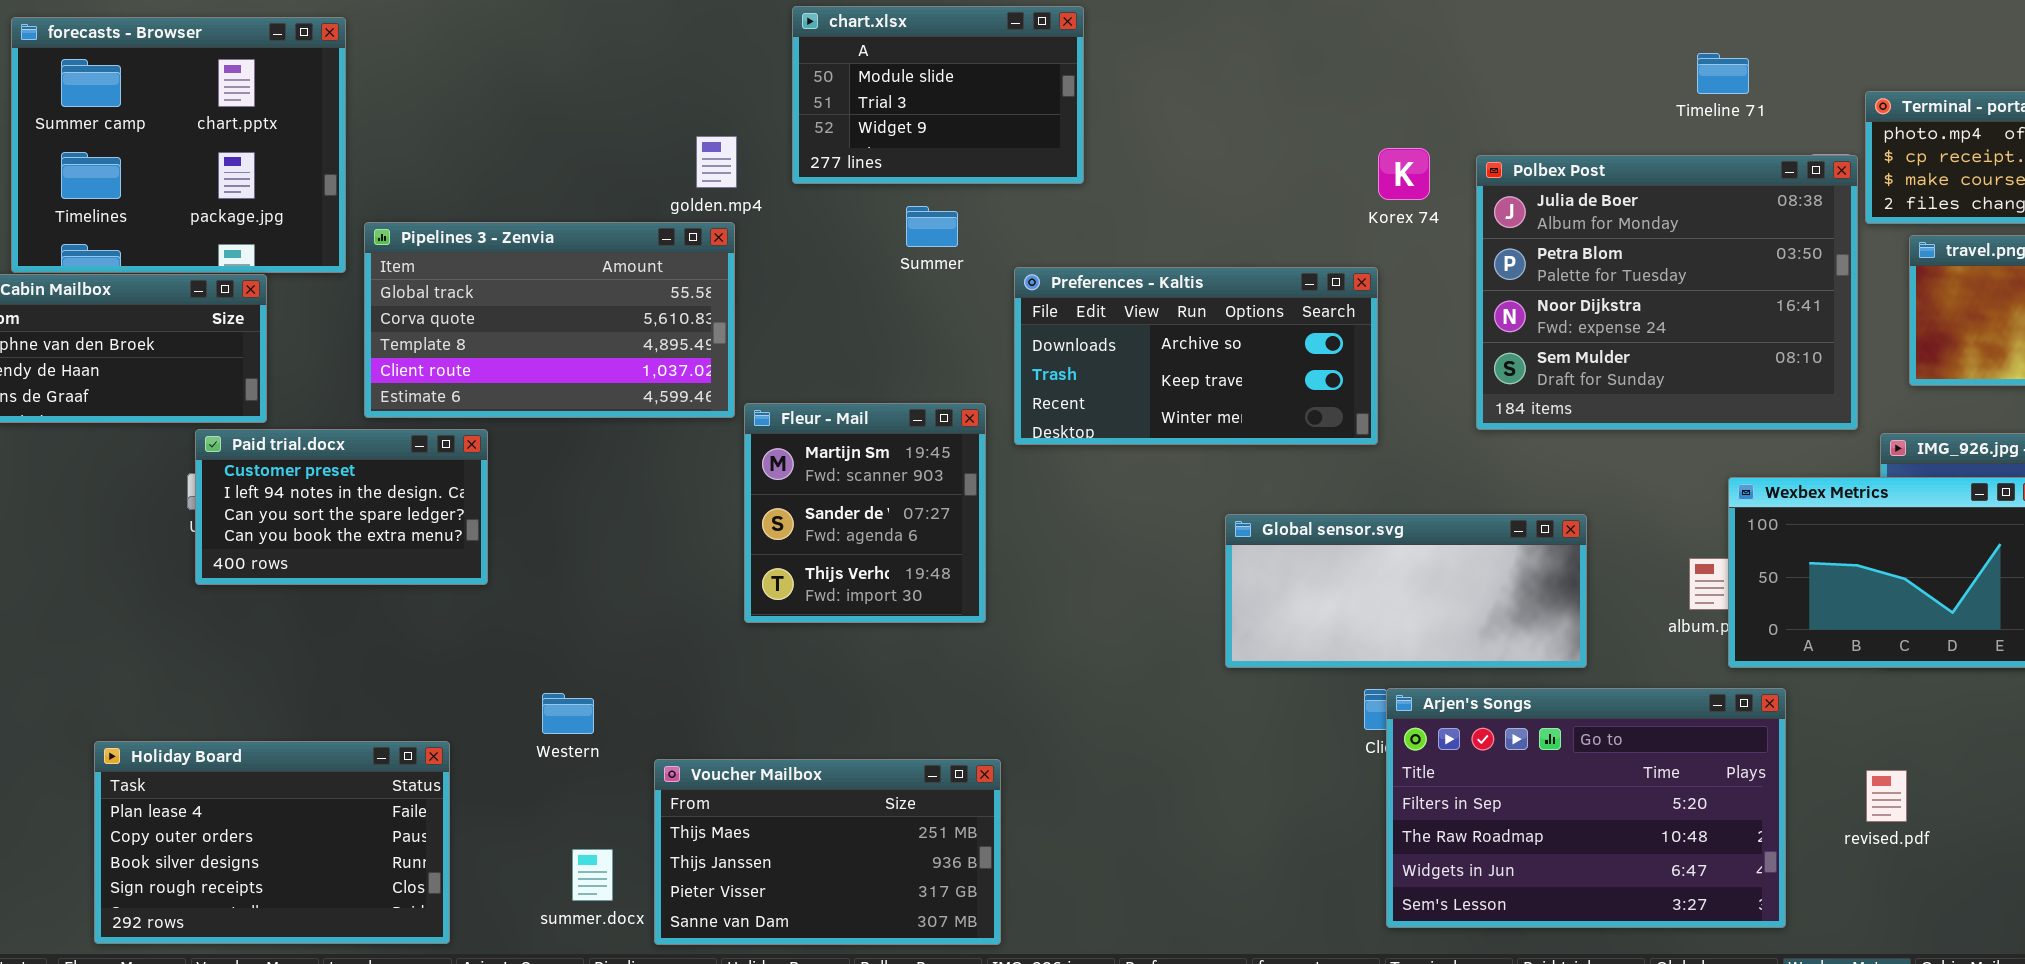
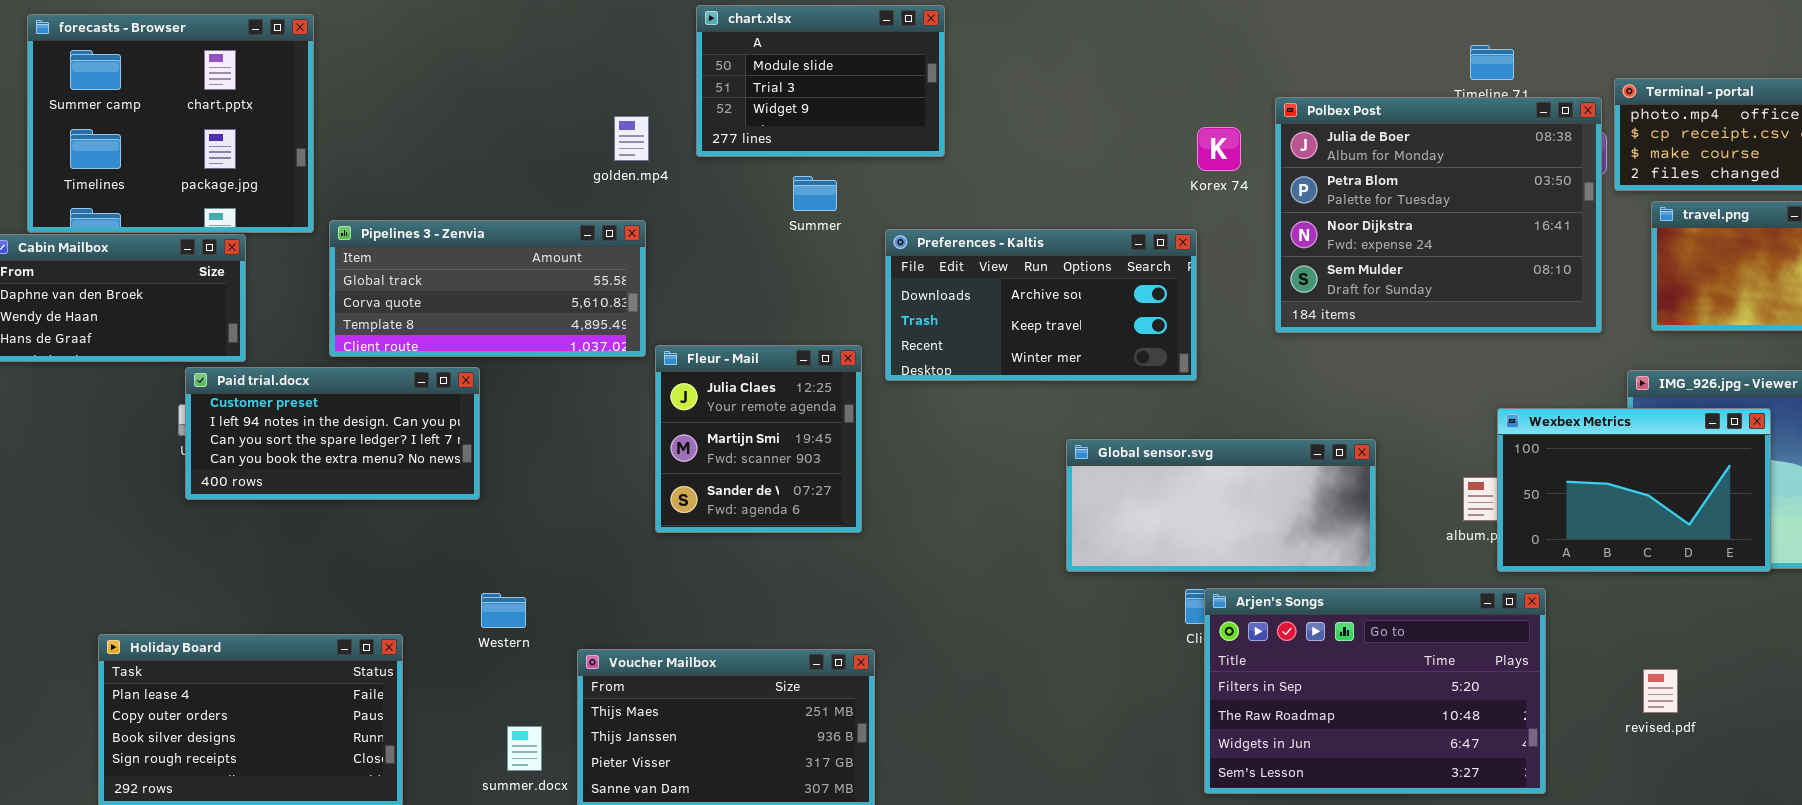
Polbex Post: [1476,155,1858,430] -> [1275,97,1602,333], moved
Pipelines 3 - Zenvia: [364,222,735,418] -> [329,220,646,357], resized
Fleur - Mail: [744,403,986,623] -> [655,345,862,533], scrolled up 1 row
Paid trial.docx: [195,429,488,585] -> [185,367,480,500], resized
revised.pdf: [1866,770,1907,822] -> [1643,669,1678,713], moved

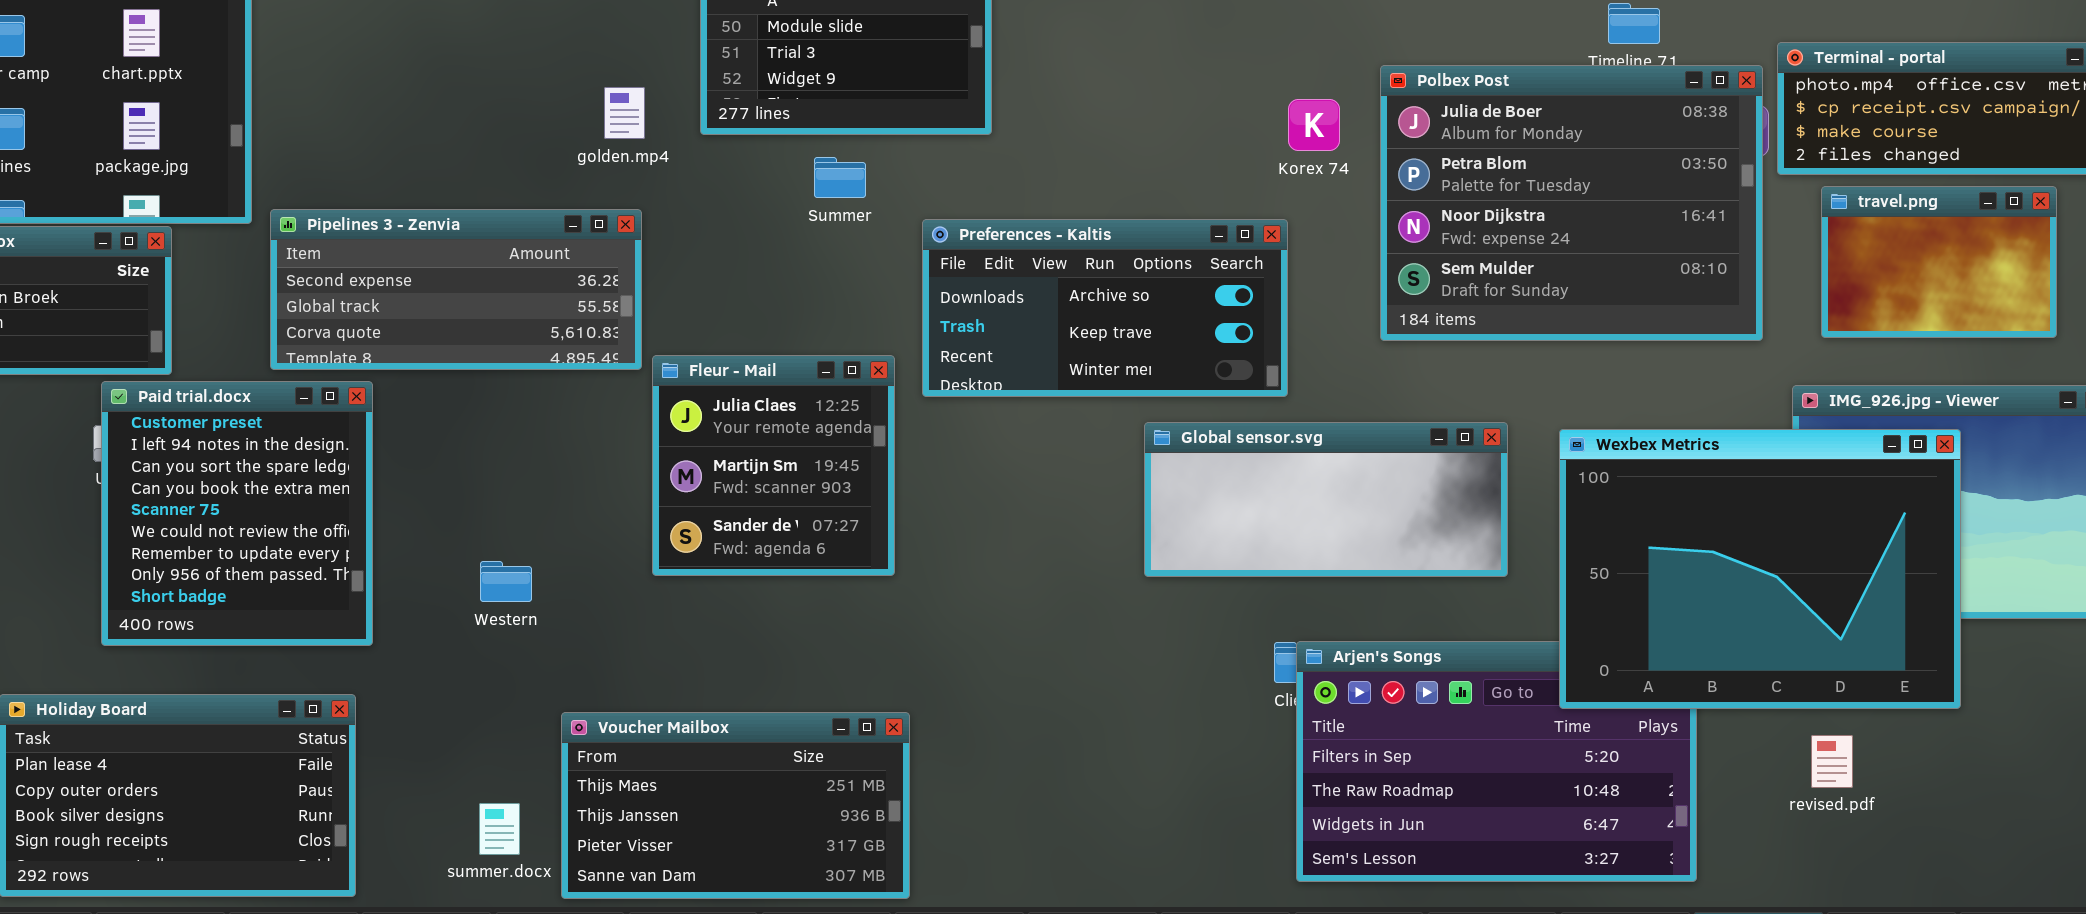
Pipelines 3 - Zenvia: [329,220,646,357] -> [270,209,642,370], scrolled up 1 row
Paid trial.docx: [185,367,480,500] -> [101,381,373,646], resized
Wexbex Metrics: [1497,408,1771,572] -> [1559,429,1961,709], resized
Global sensor.svg: [1066,439,1376,572] -> [1144,422,1508,577], moved
Western: [481,593,526,628] -> [480,561,532,602], moved

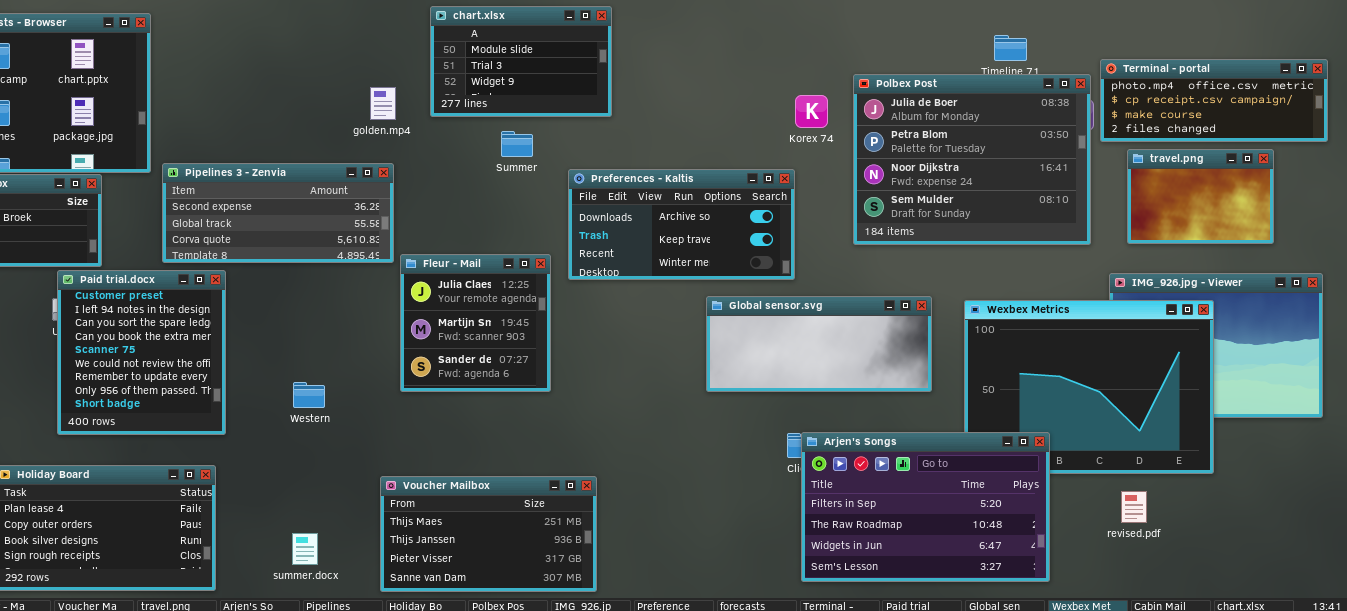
Arjen's Songs: [1296,641,1697,882] -> [801,432,1050,582], raised
Voucher Mailbox: [561,712,910,899] -> [380,476,597,592], moved

